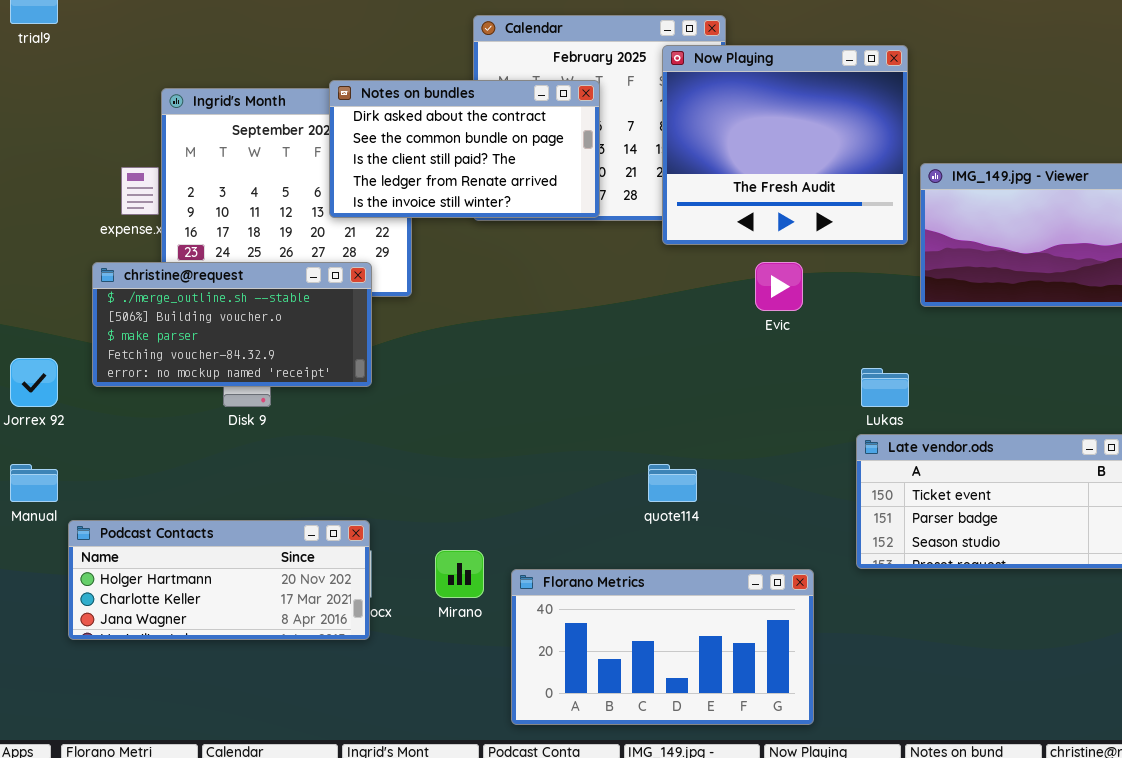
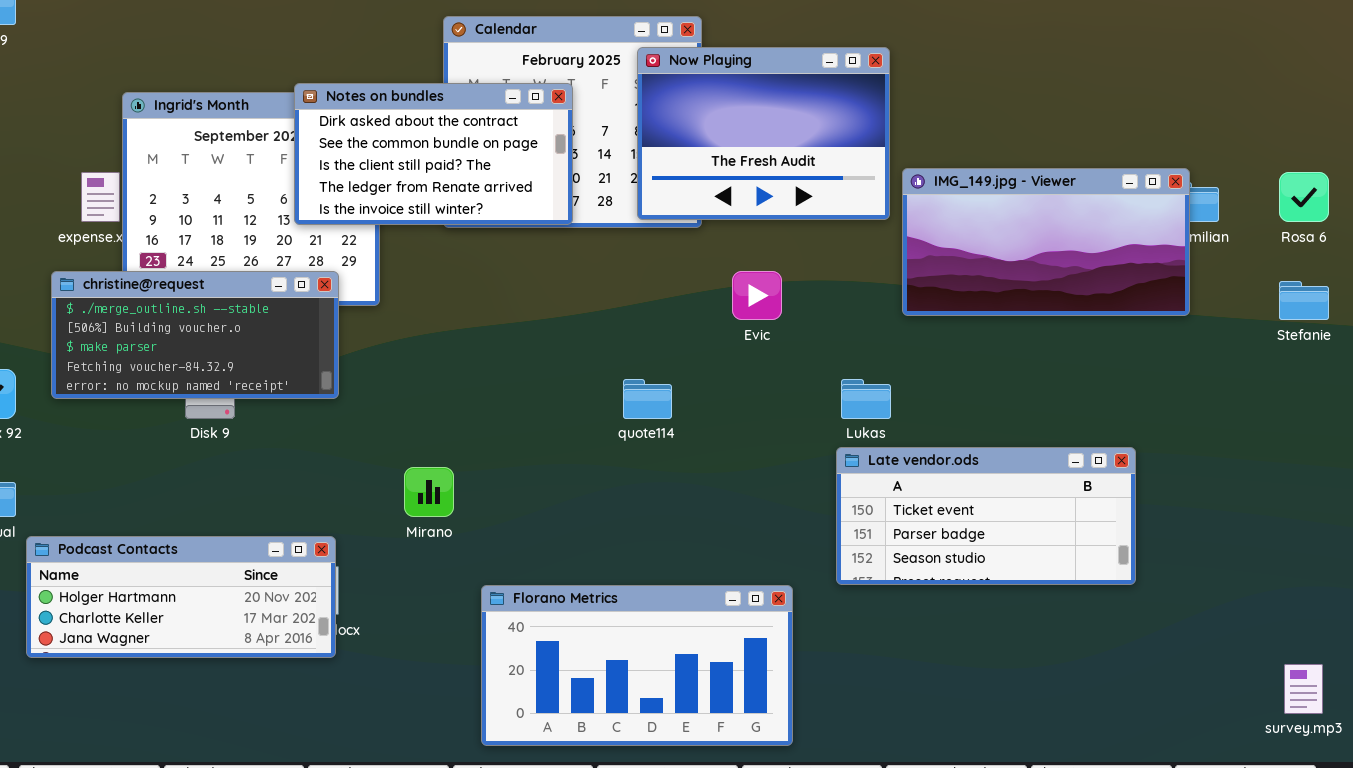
Now Playing: [662,45,908,245] -> [637,47,890,220], resized
quote114: [648,464,697,502] -> [623,379,672,419], moved
Mirano: [435,550,484,598] -> [404,467,454,517], moved

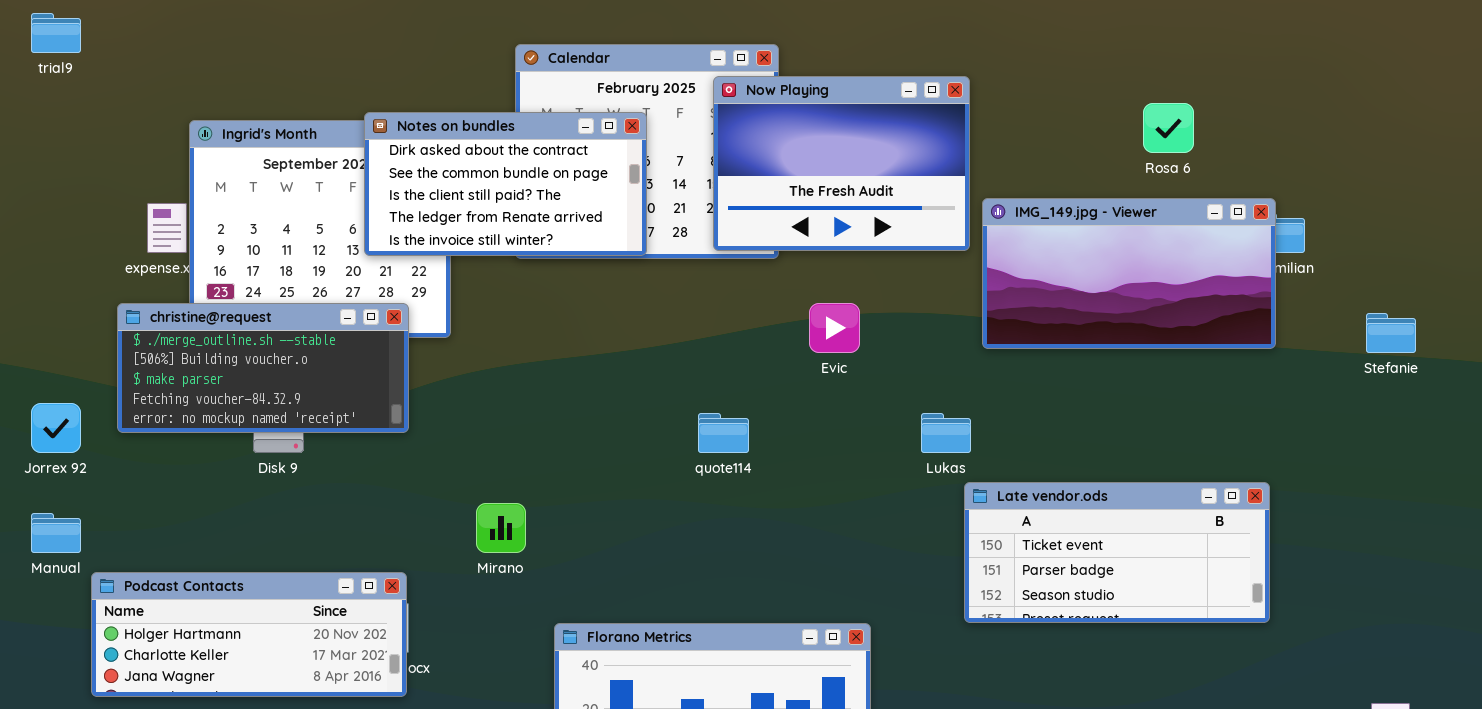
Rosa 6: [1279,172,1329,222] -> [1143,103,1194,153], moved
Late vendor.ods: [836,447,1136,585] -> [964,482,1270,623], moved

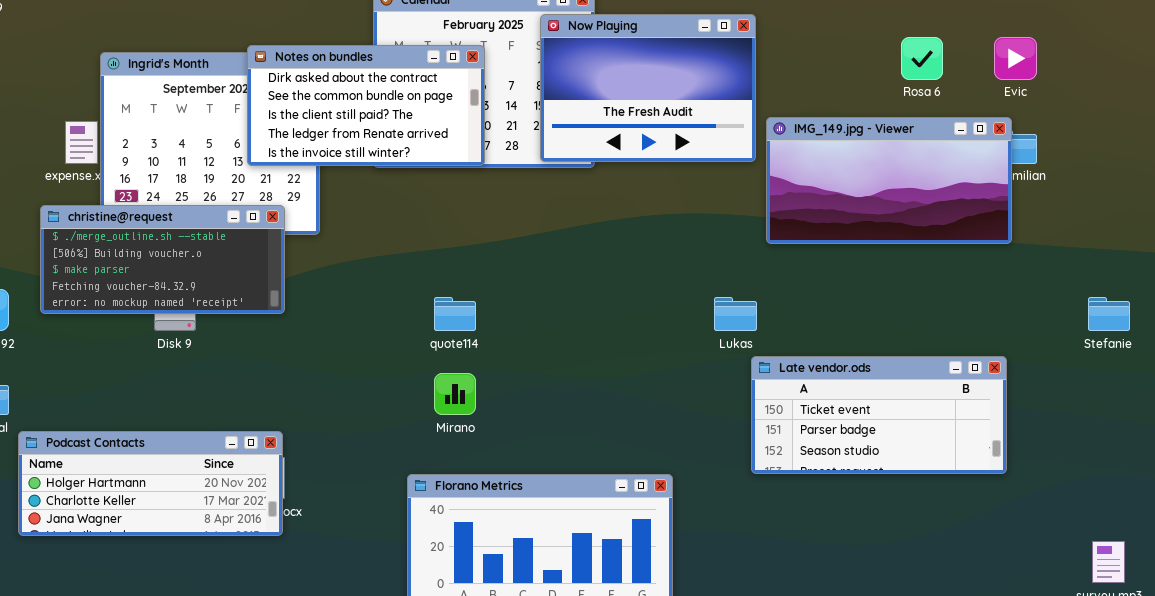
Evic: [809,303,860,353] -> [994,37,1037,80], moved
Stefanie: [1366,313,1416,353] -> [1088,297,1130,331], moved
quote114: [698,413,749,453] -> [434,297,476,331], moved
Mirano: [476,503,526,553] -> [434,373,476,415], moved

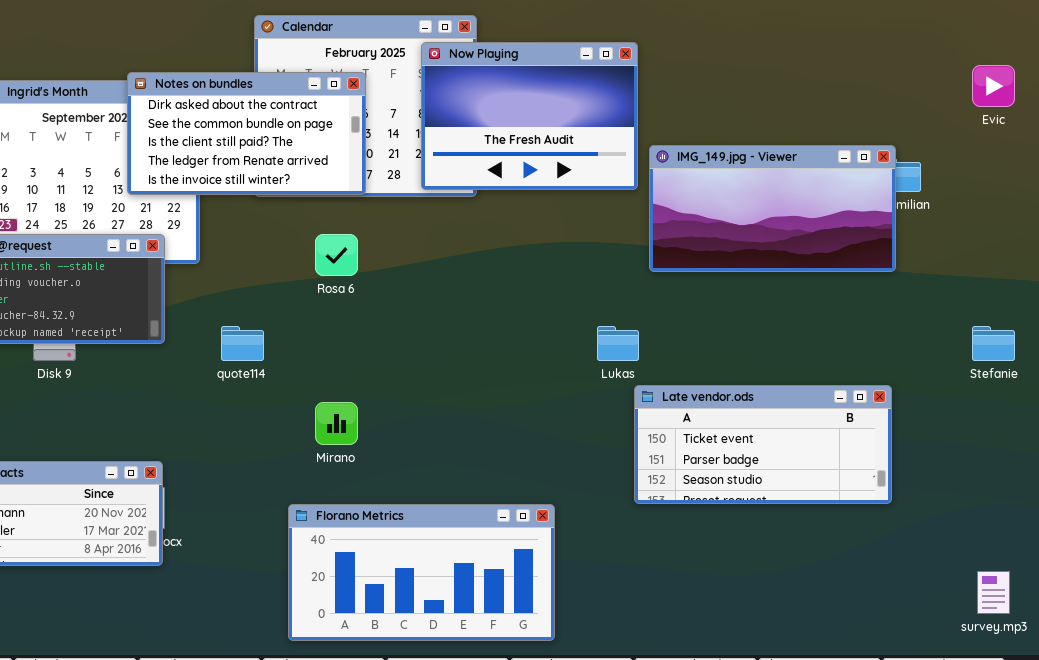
Rosa 6: [901,37,943,80] -> [315,234,358,276], moved
Evic: [994,37,1037,80] -> [972,65,1015,107], moved
quote114: [434,297,476,331] -> [221,326,264,361], moved

